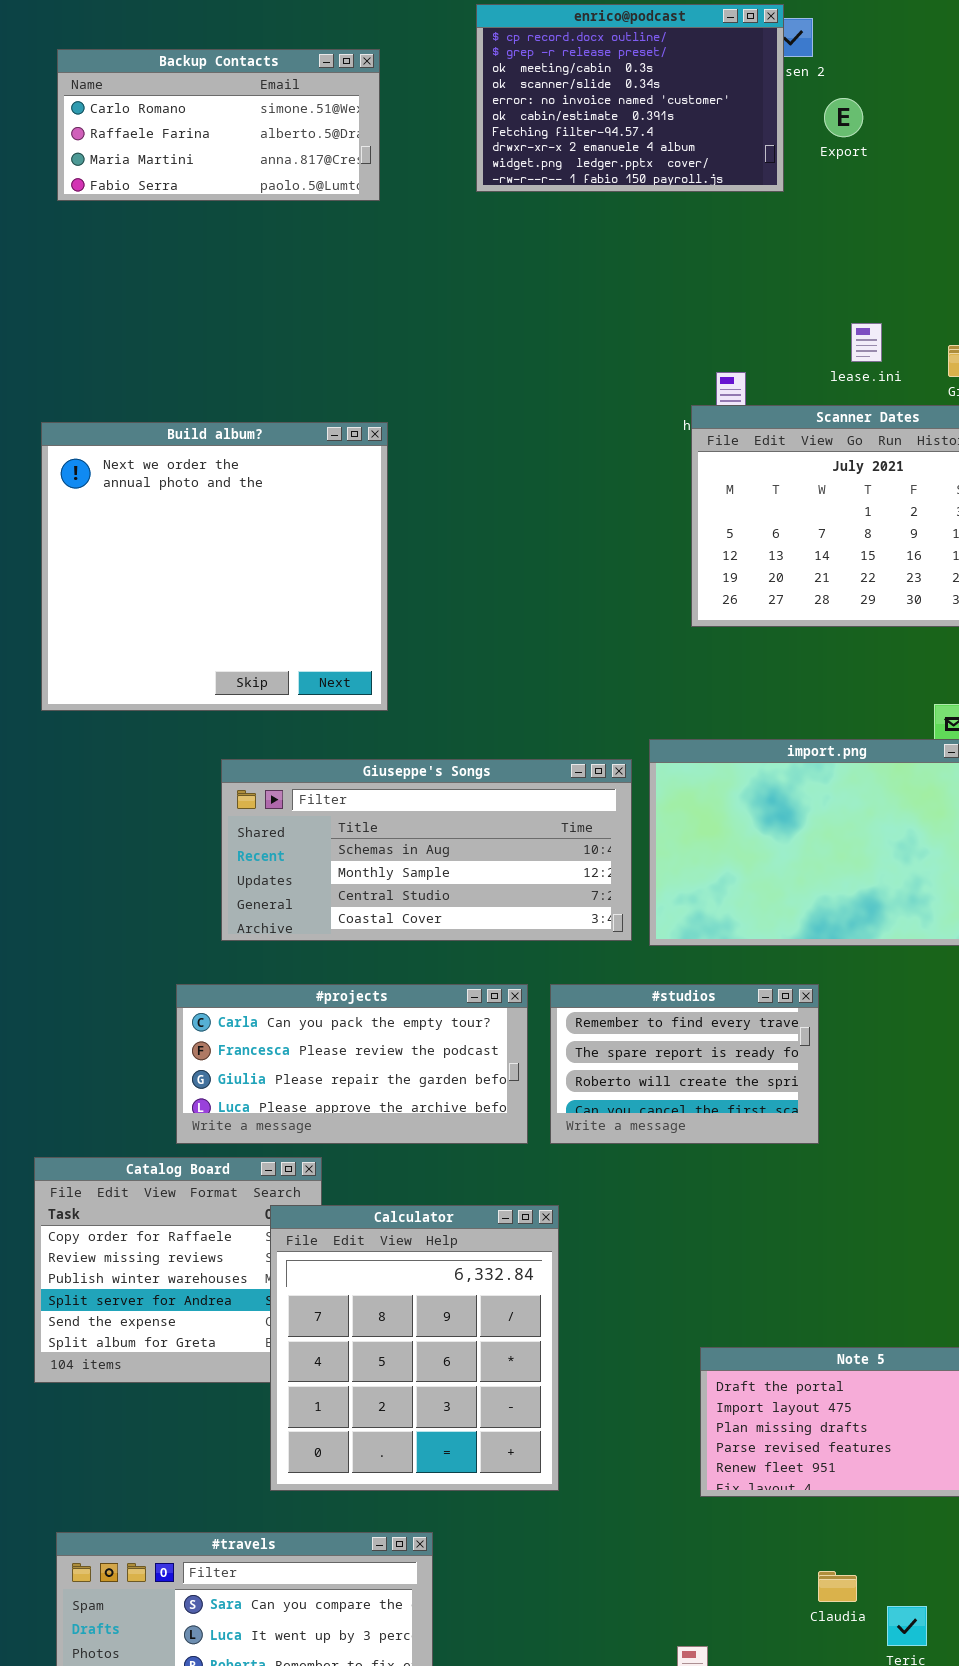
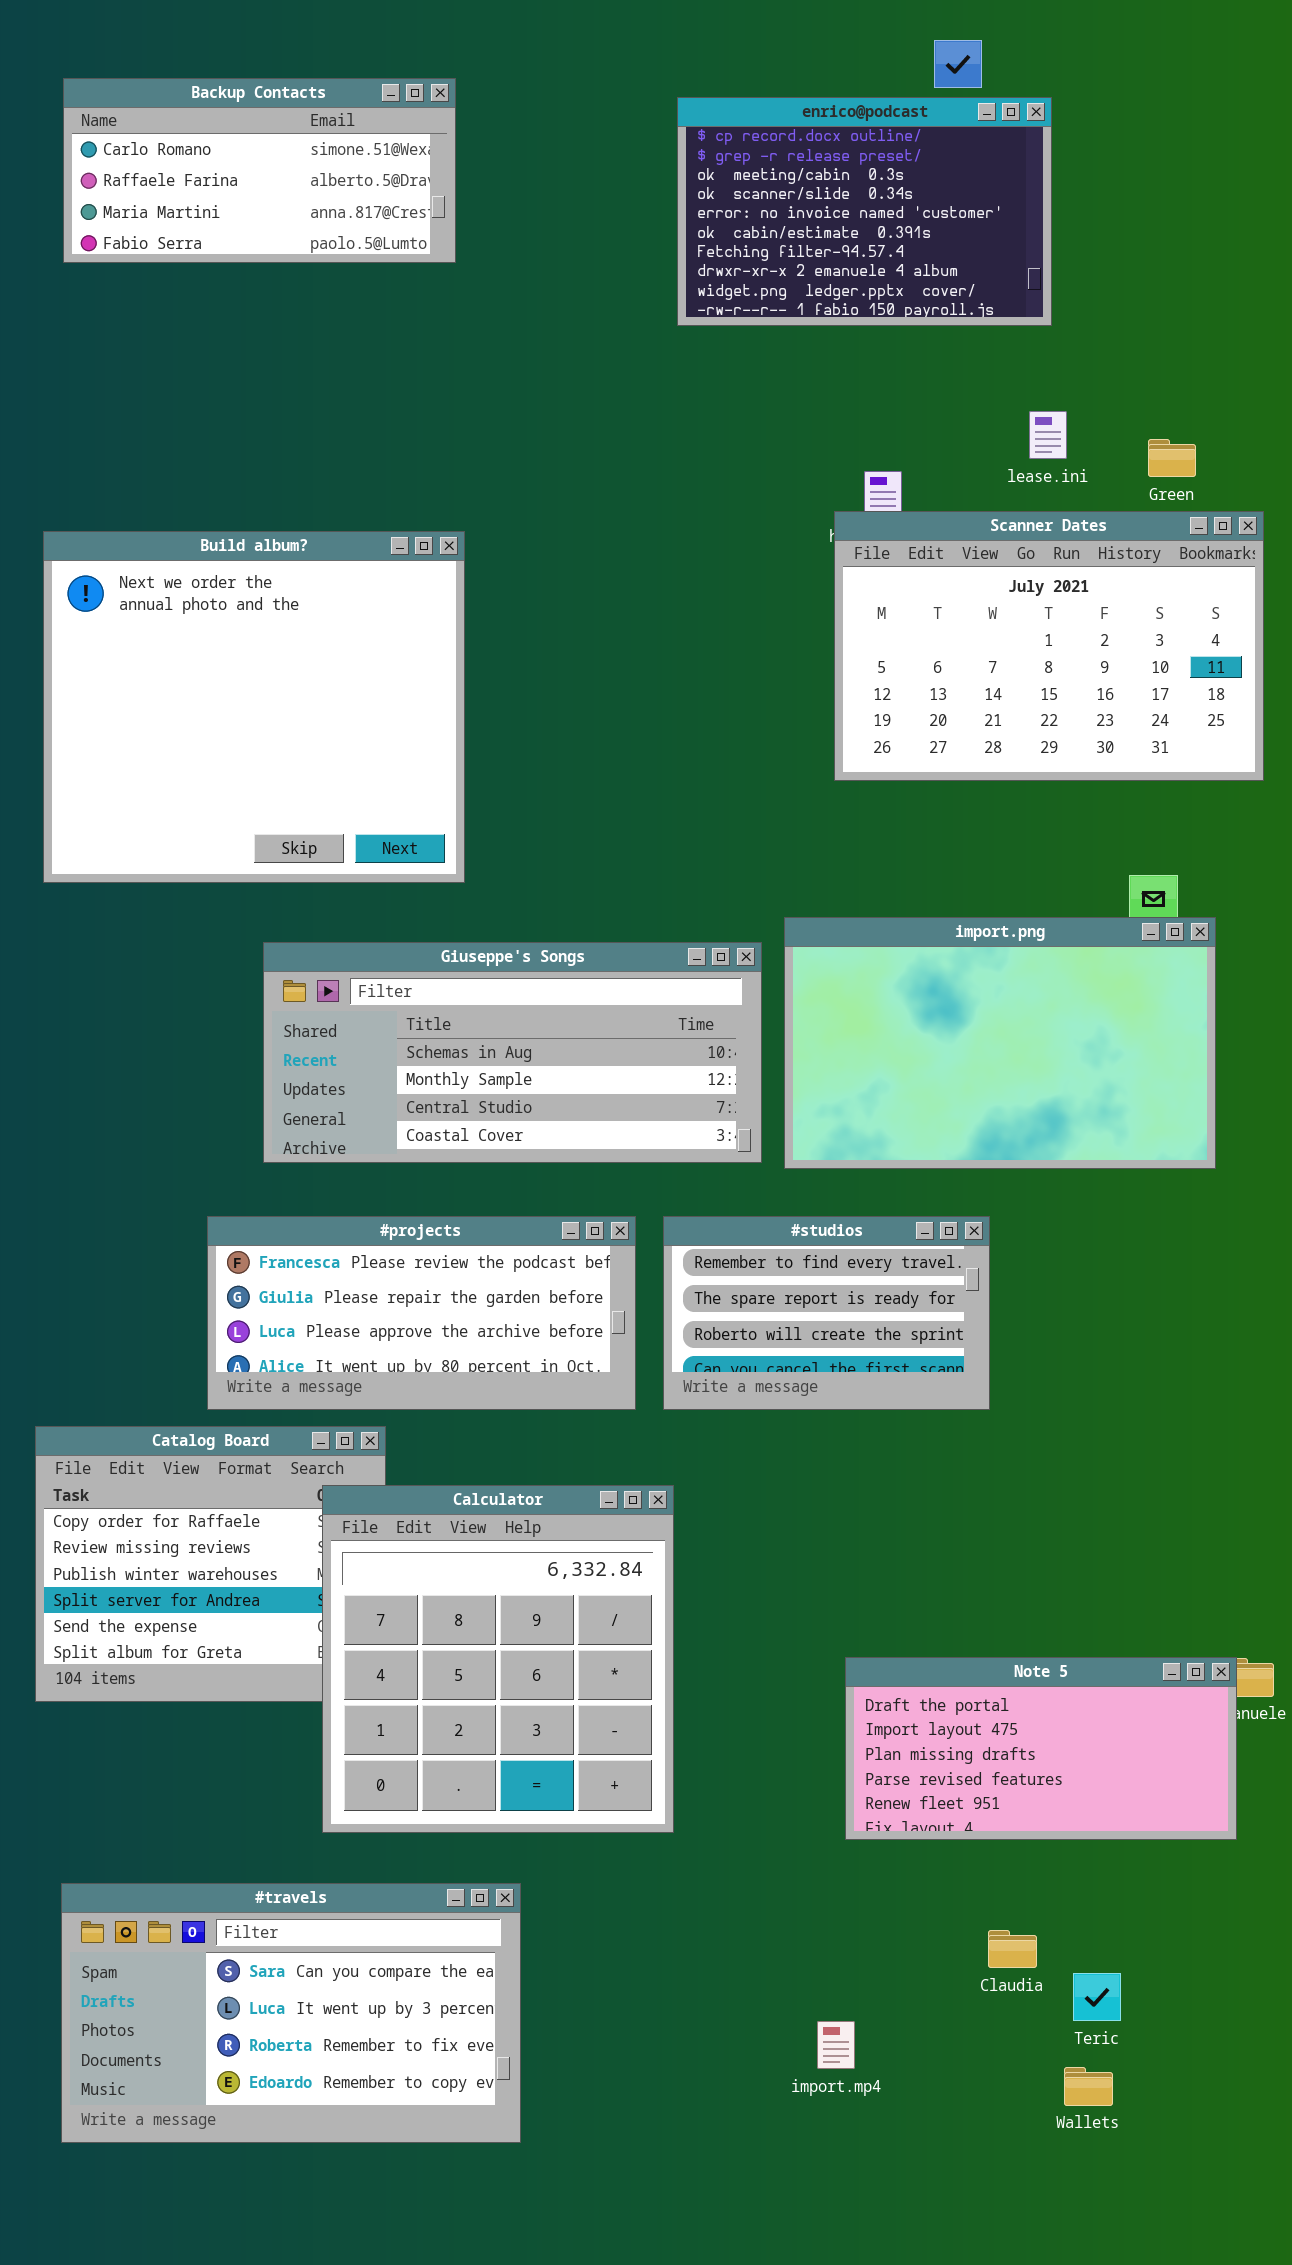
enrico@podcast: [476,4,784,192] -> [677,97,1052,326], moved
#projects: [176,984,528,1144] -> [207,1216,636,1410], scrolled down 1 row

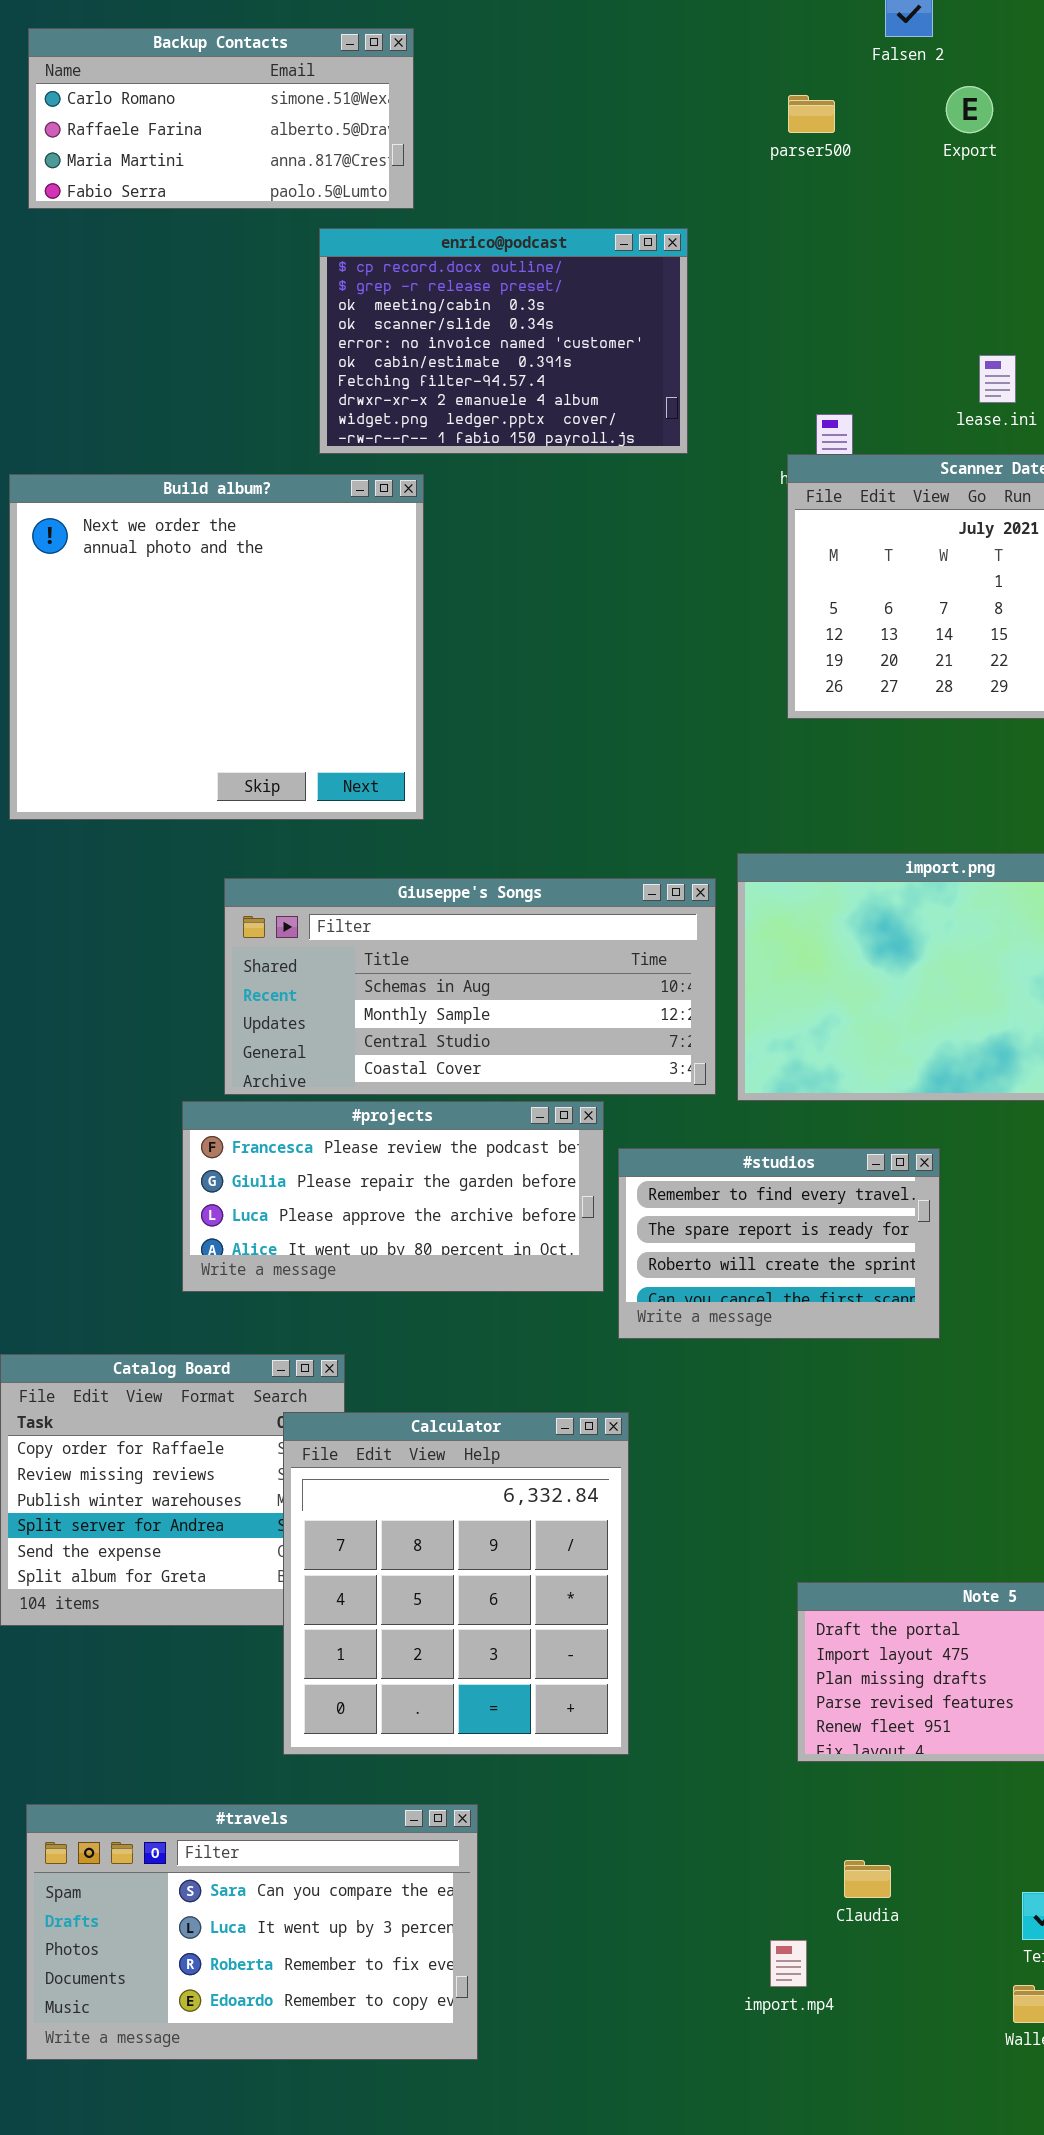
enrico@podcast: [677,97,1052,326] -> [319,228,688,454], moved
#projects: [207,1216,636,1410] -> [182,1101,604,1292], moved
Claudia: [988,1930,1037,1968] -> [844,1860,891,1898], moved

